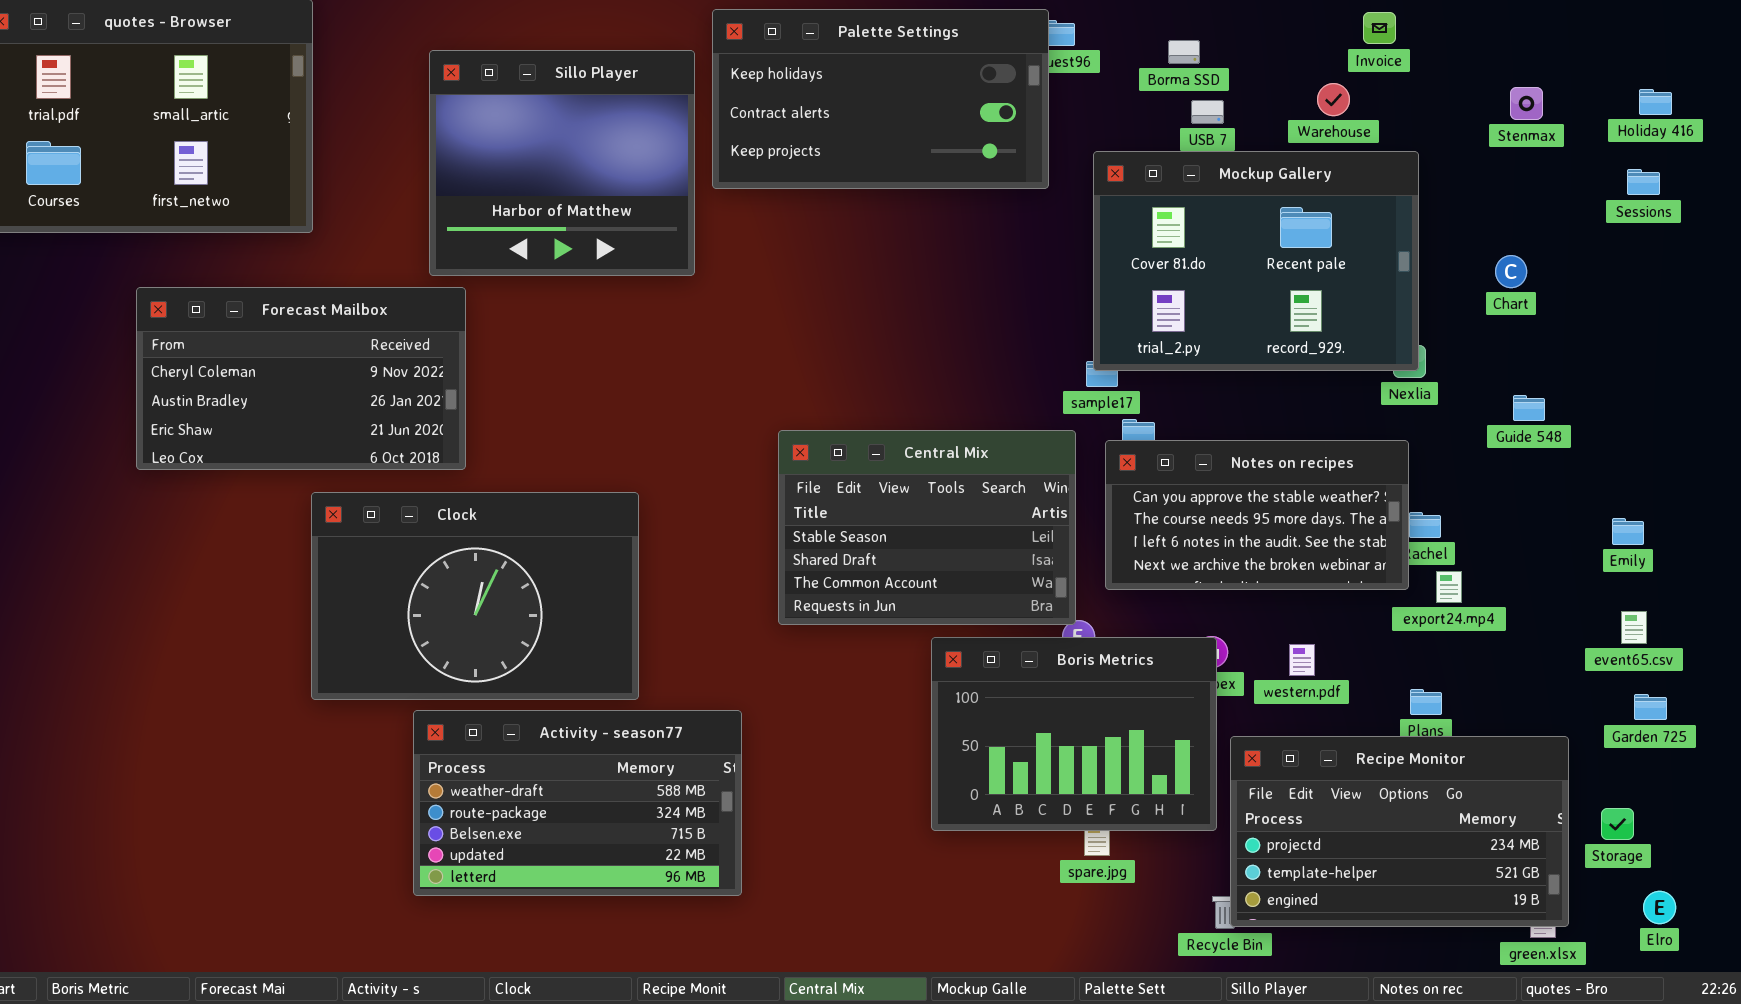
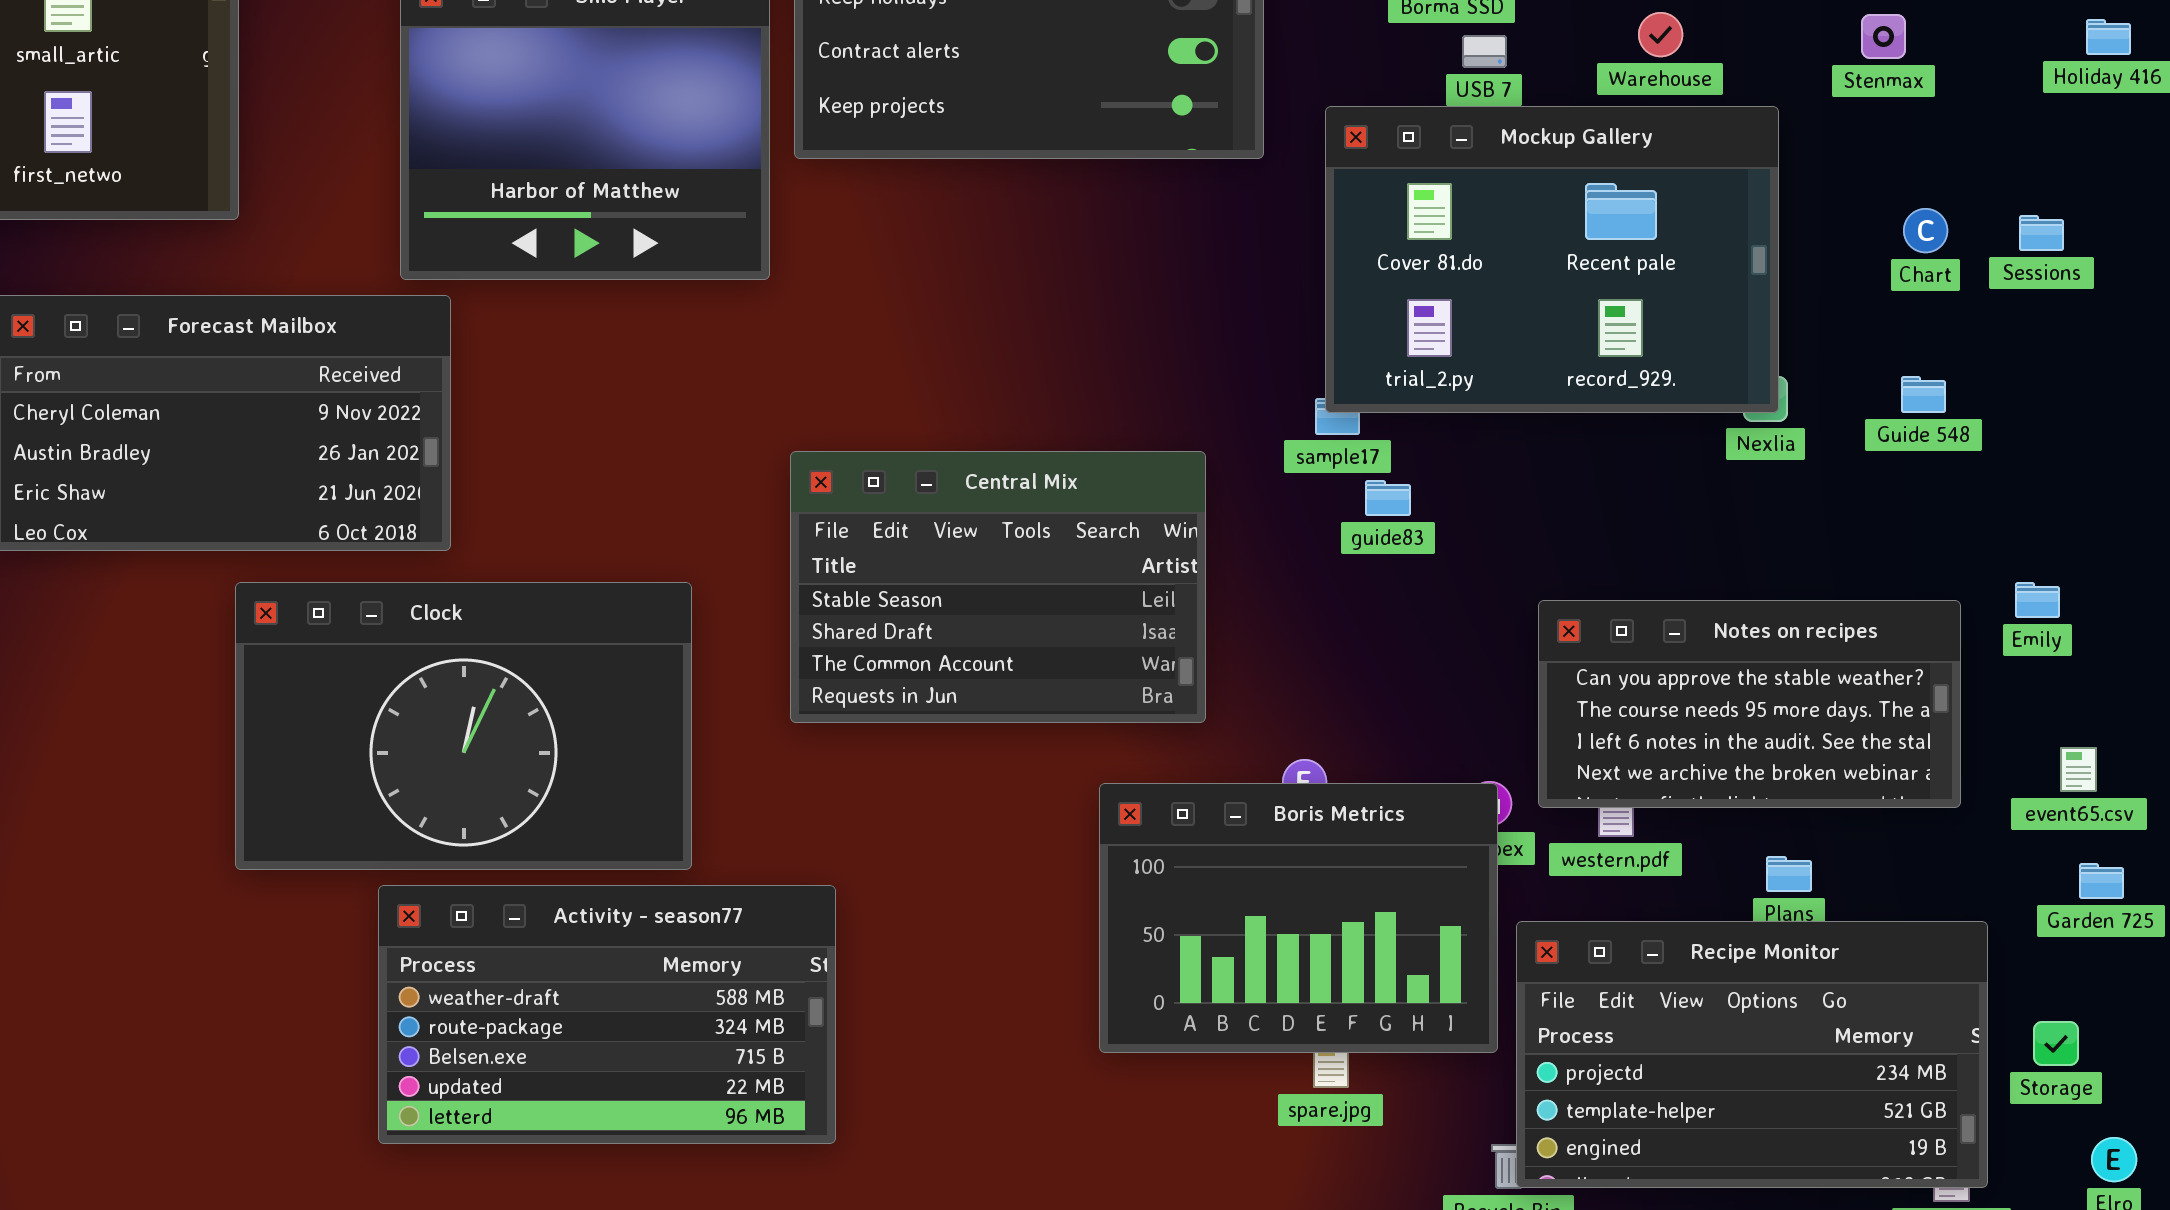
Stenmax: [1510,87,1543,120] -> [1861,14,1906,59], moved
Sessions: [1627,169,1660,195] -> [2019,215,2064,251], moved
Chart: [1495,255,1527,288] -> [1903,208,1948,253], moved
Guide 548: [1513,395,1545,421] -> [1901,376,1946,413], moved
Central Mix: [778,430,1076,625] -> [790,451,1206,723], moved
Notes on recipes: [1105,440,1409,590] -> [1538,600,1961,808], moved
Emily: [1612,518,1644,545] -> [2015,582,2060,618], moved

